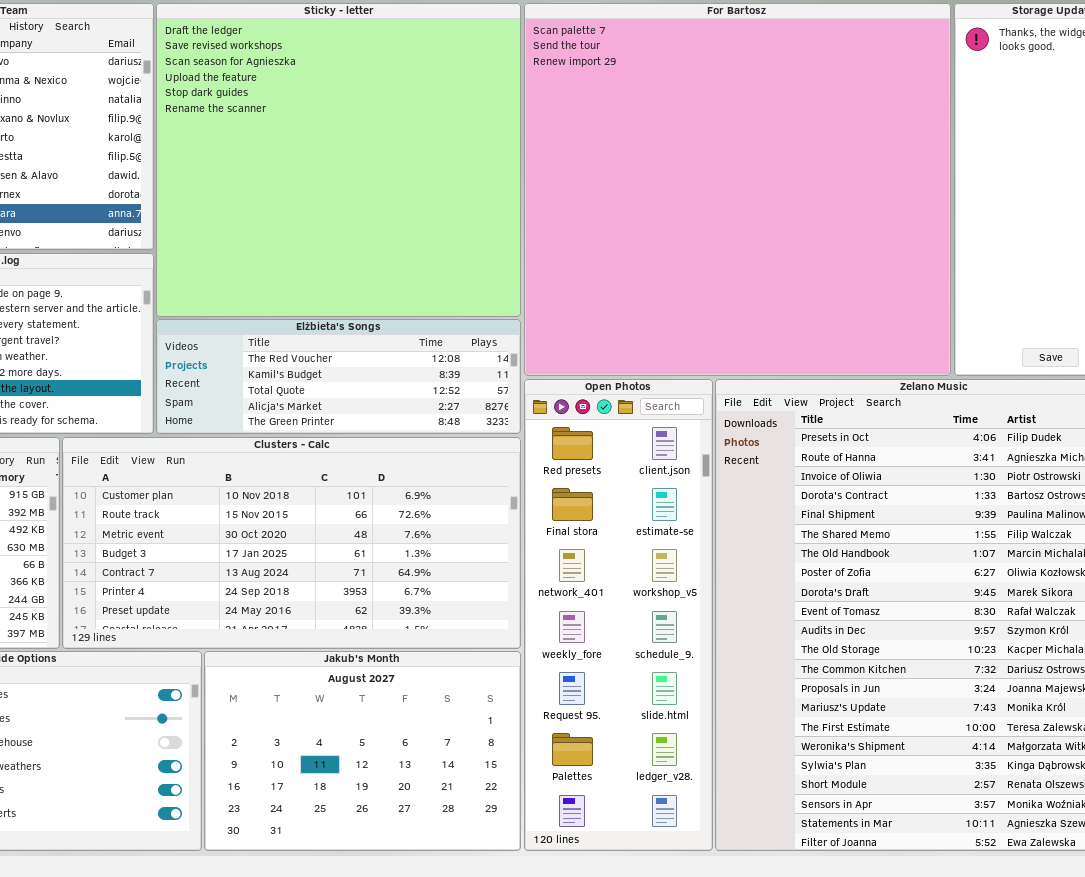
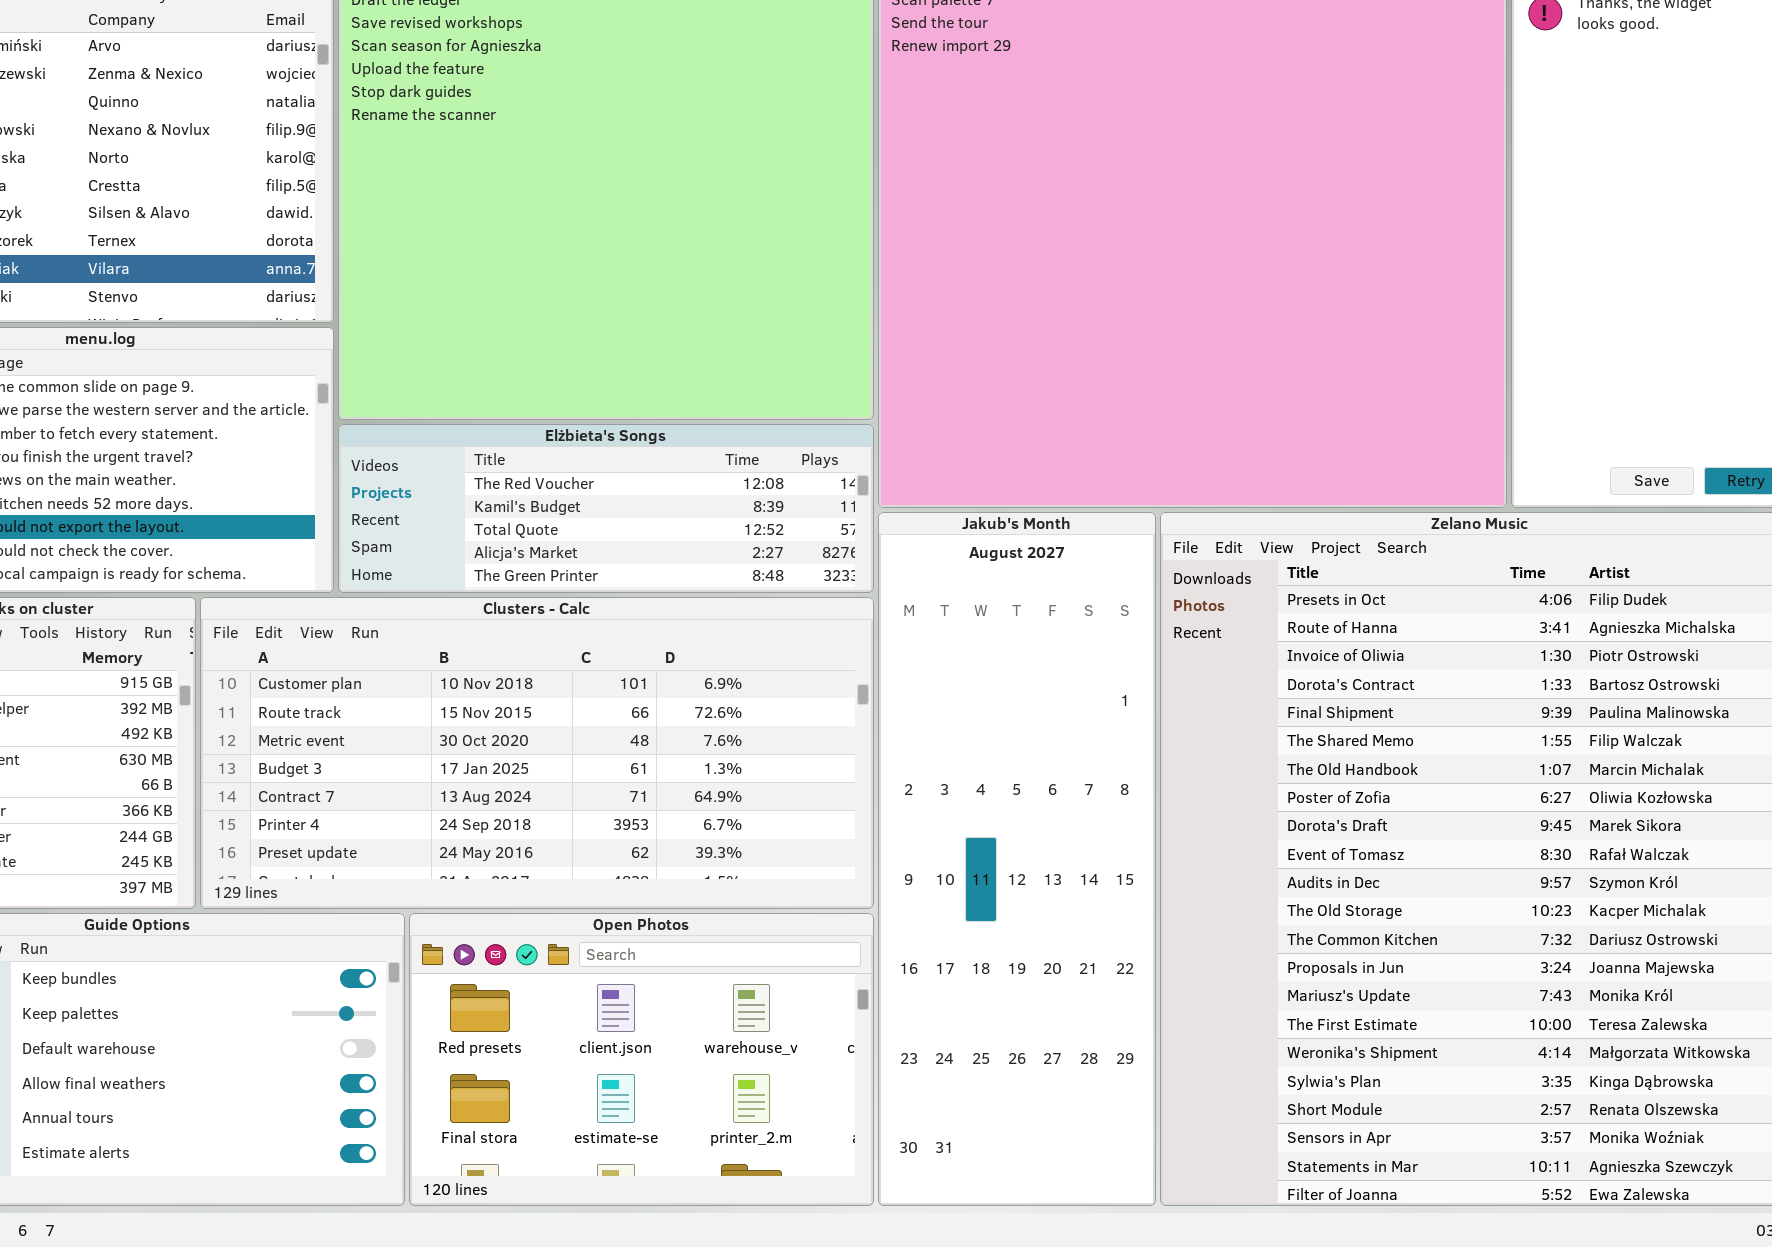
Open Photos: [524,379,713,851] -> [409,913,874,1206], moved, resized
Jakub's Month: [204,651,521,851] -> [878,512,1156,1206], moved, resized

